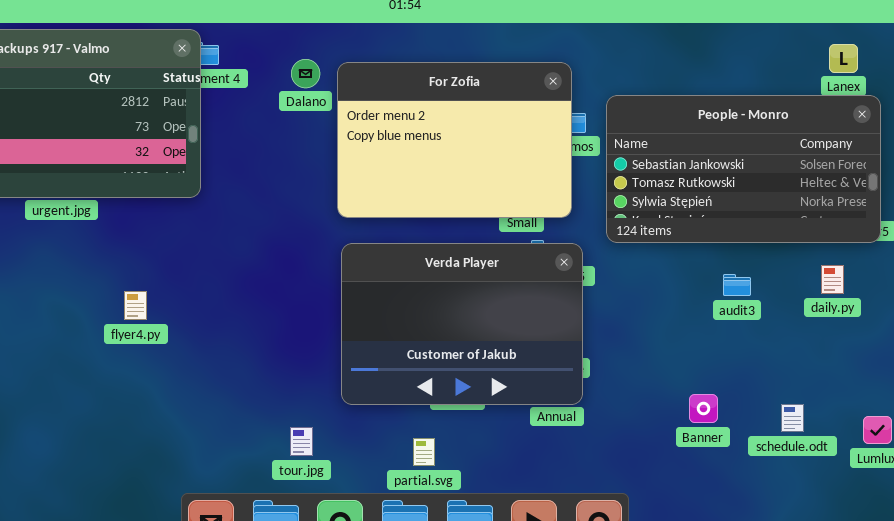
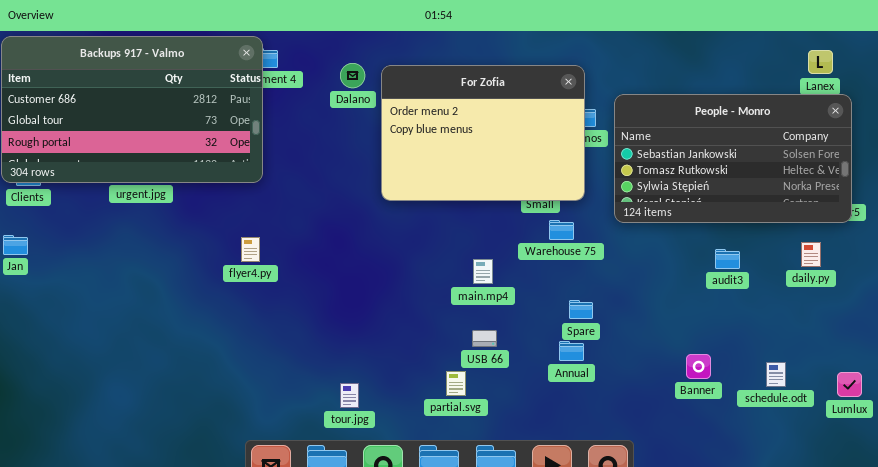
Verda Player: [341,243,583,405] -> none, closed
flyer4.py: [124,291,147,320] -> [241,237,260,262], moved
partial.svg: [413,438,435,466] -> [446,371,466,396], moved

